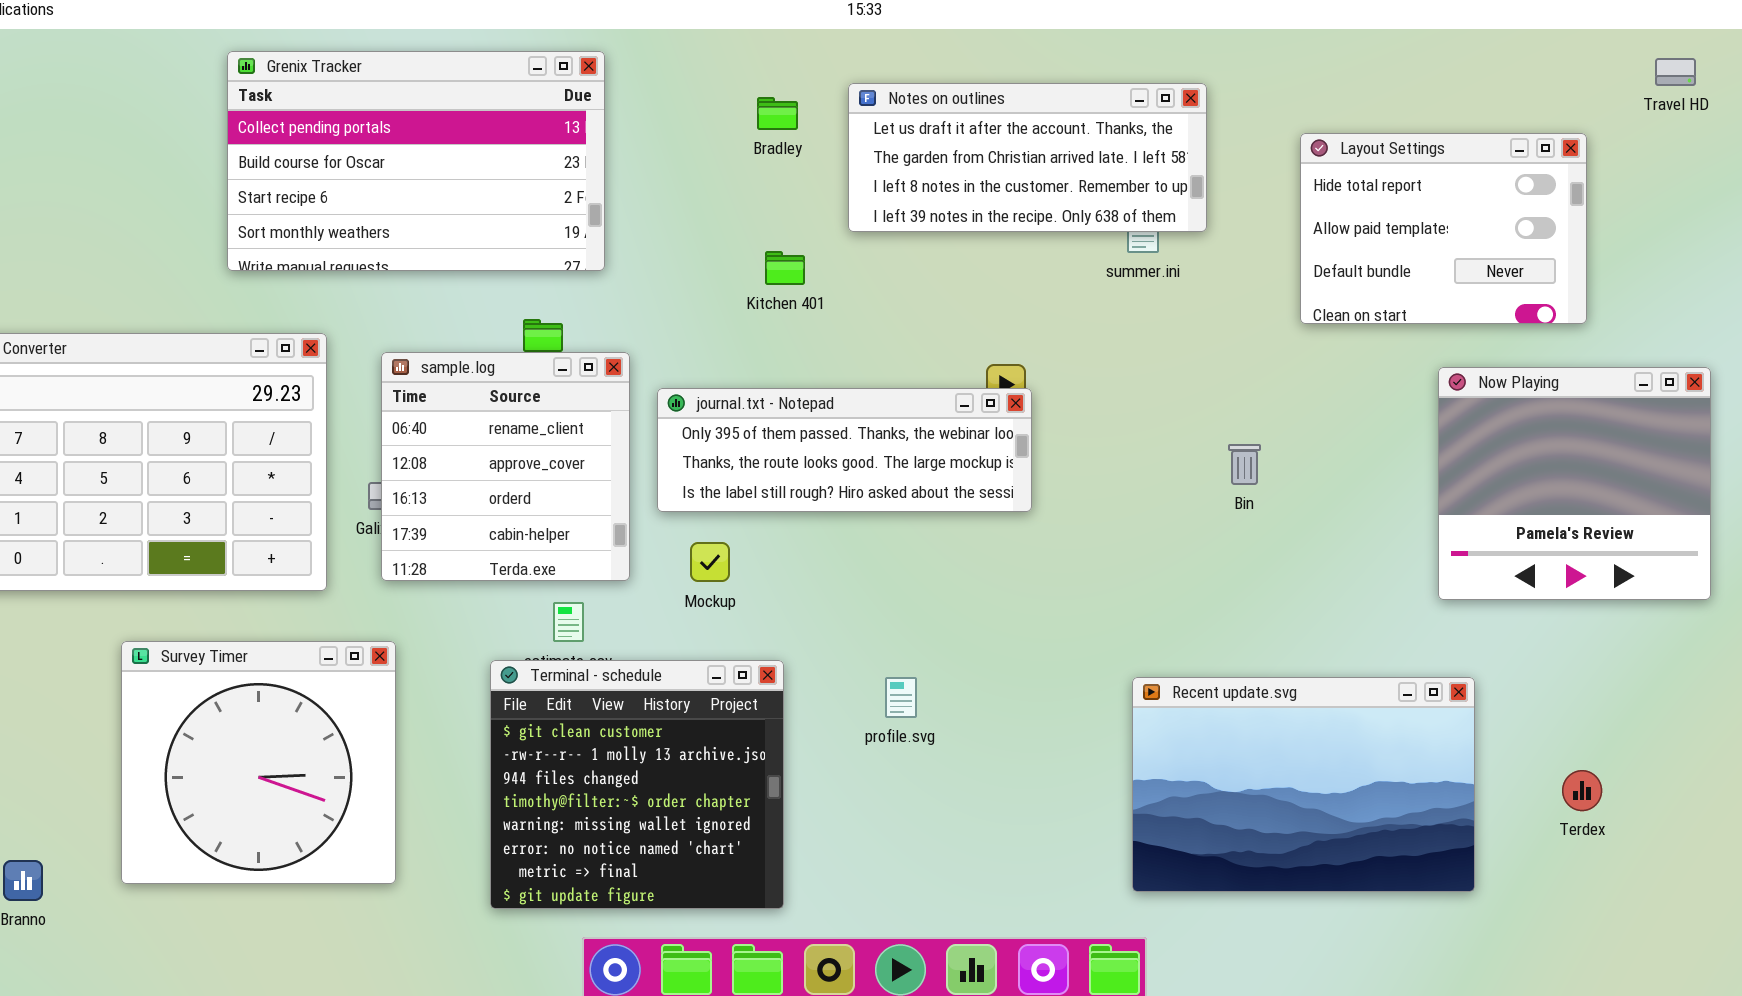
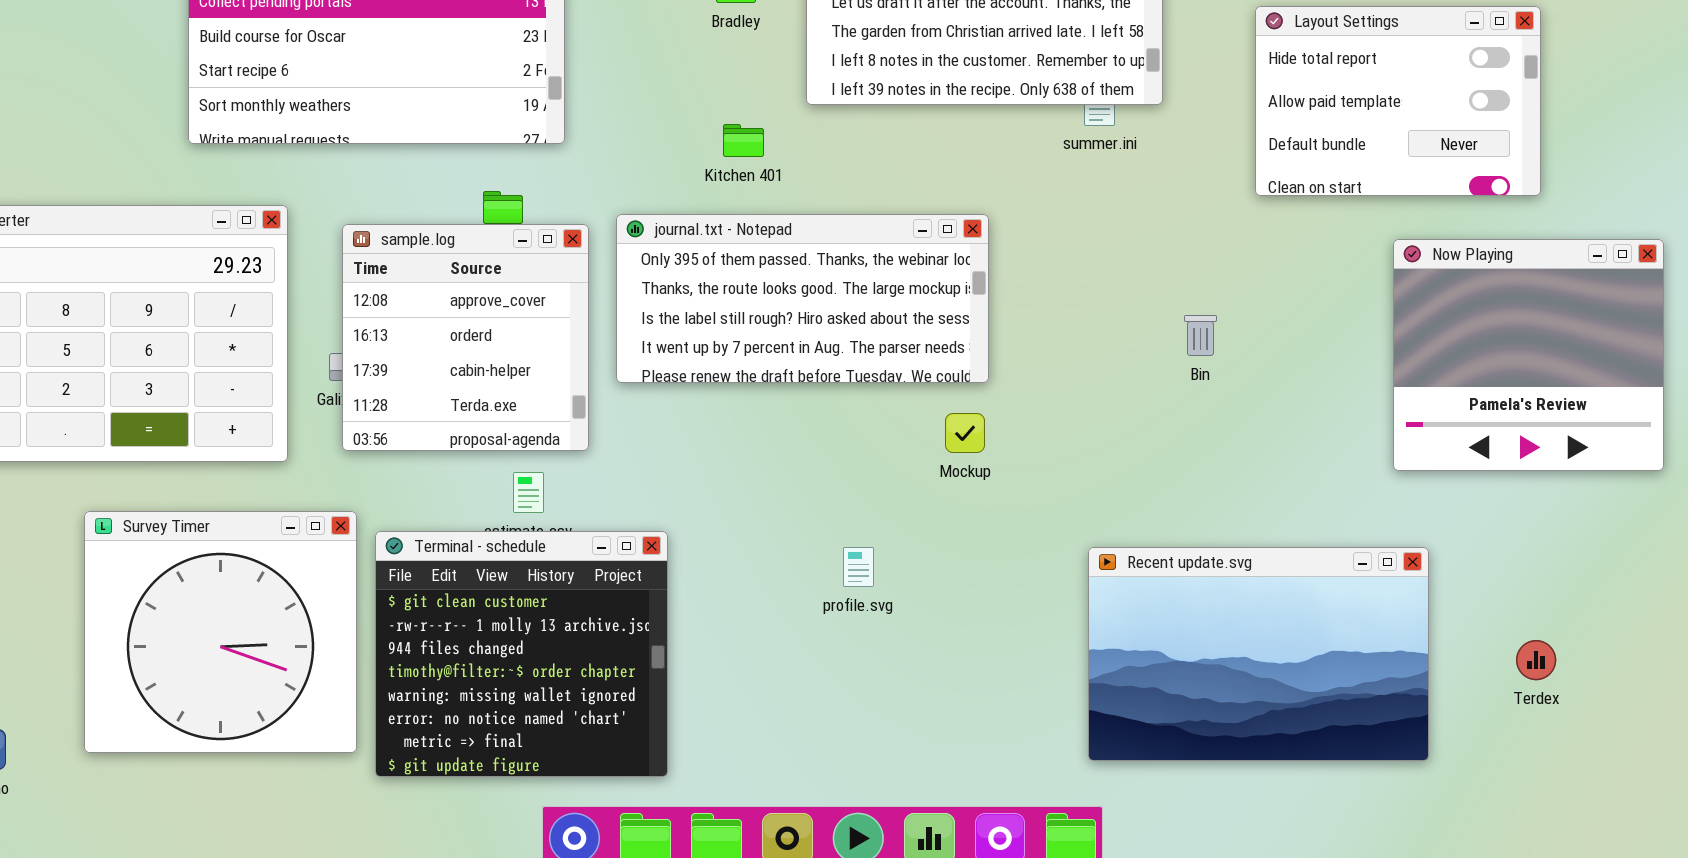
sample.log: [381,352,630,581] -> [342,224,589,451], scrolled down 1 row
journal.txt - Notepad: [657,388,1032,512] -> [616,214,989,383], resized
Mockup: [690,542,730,582] -> [945,413,985,453], moved
Terminal - schedule: [490,660,784,909] -> [375,531,668,777], moved

